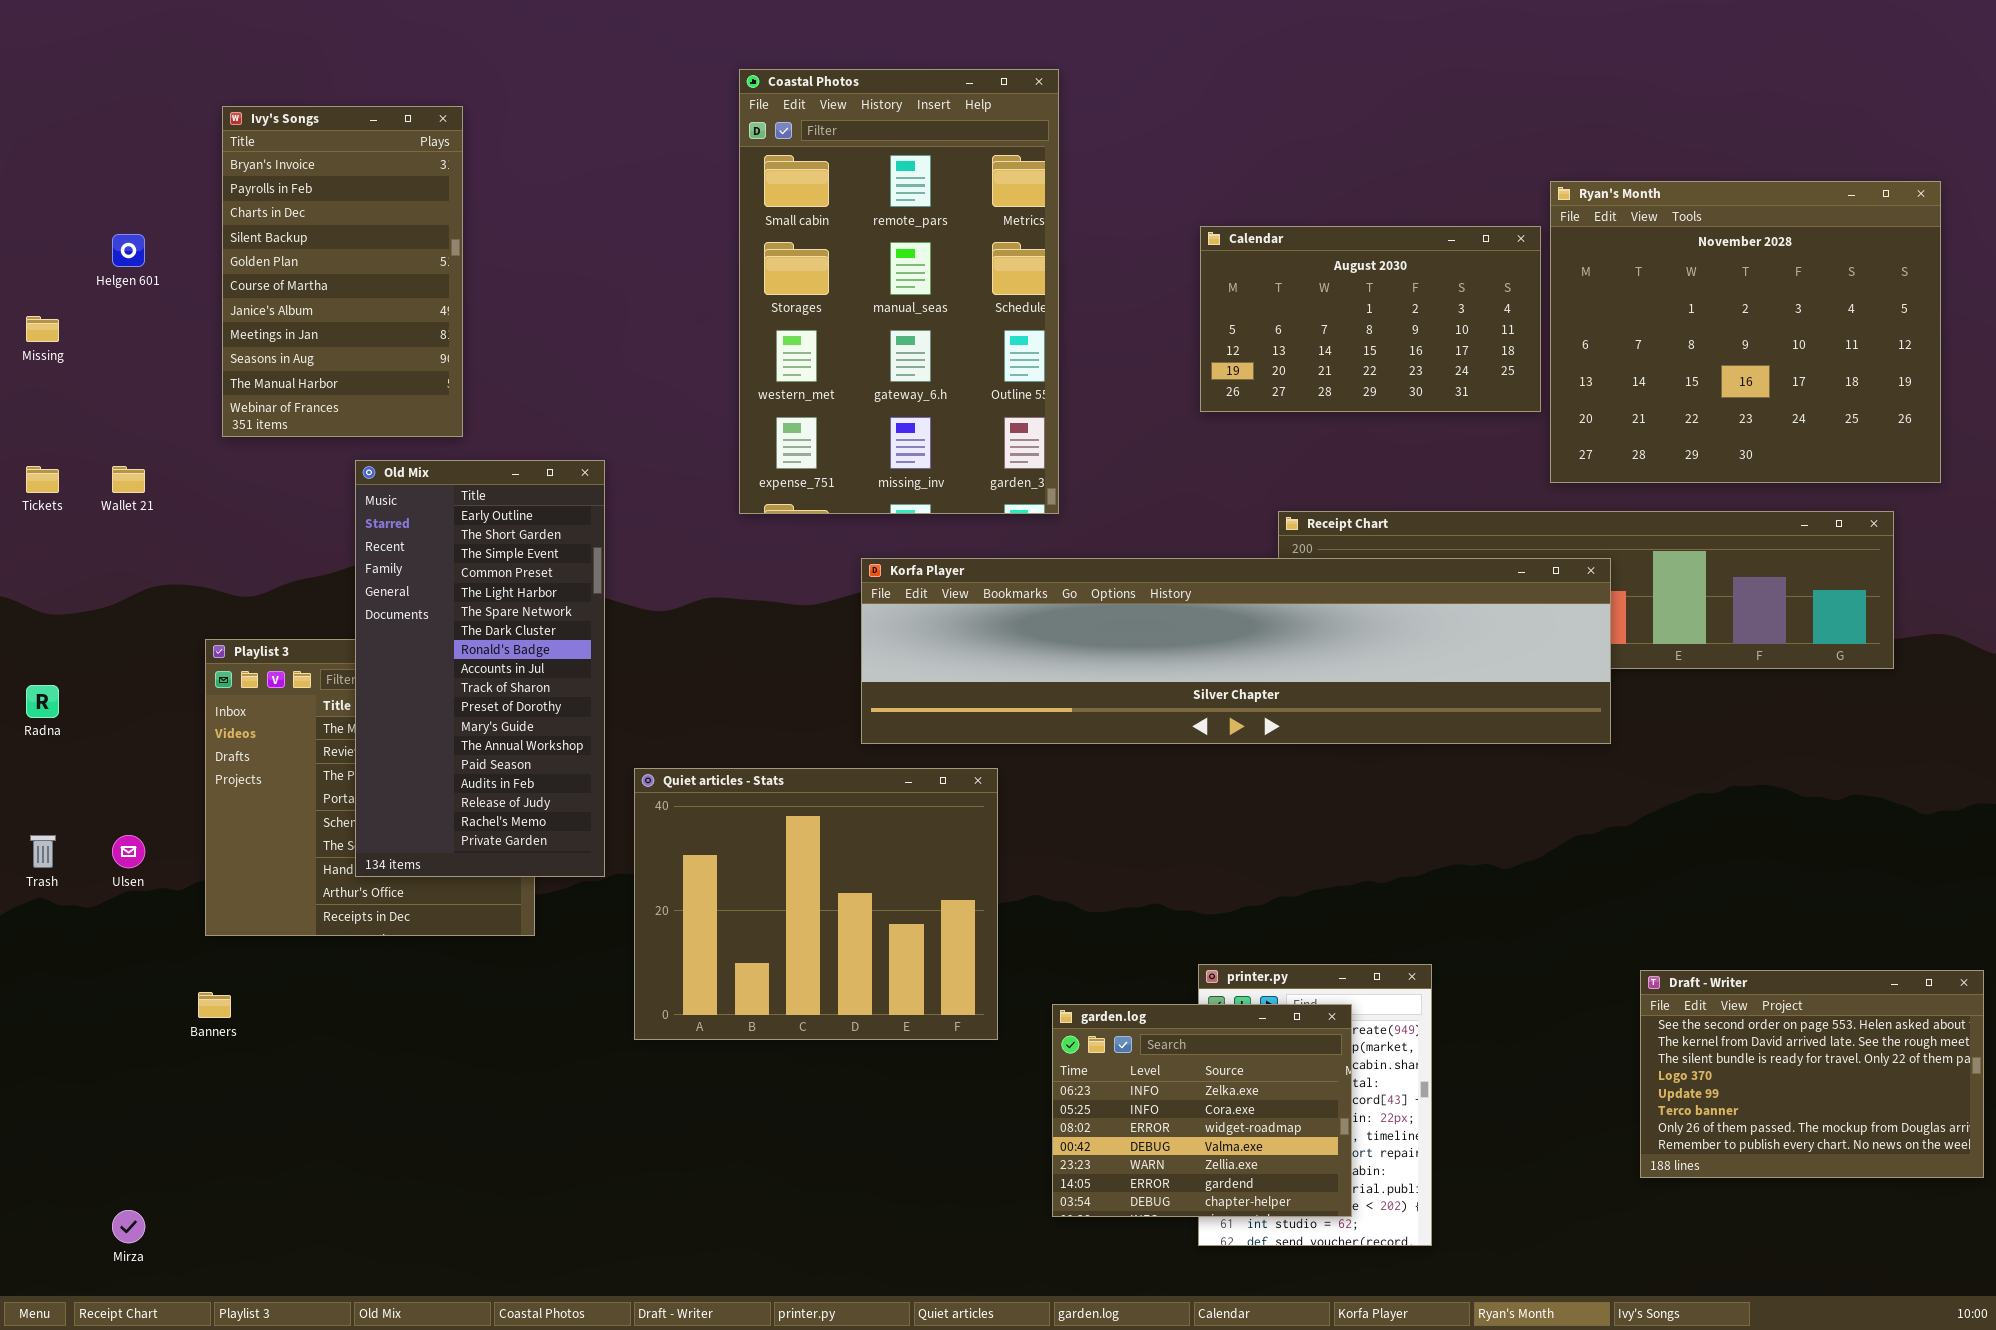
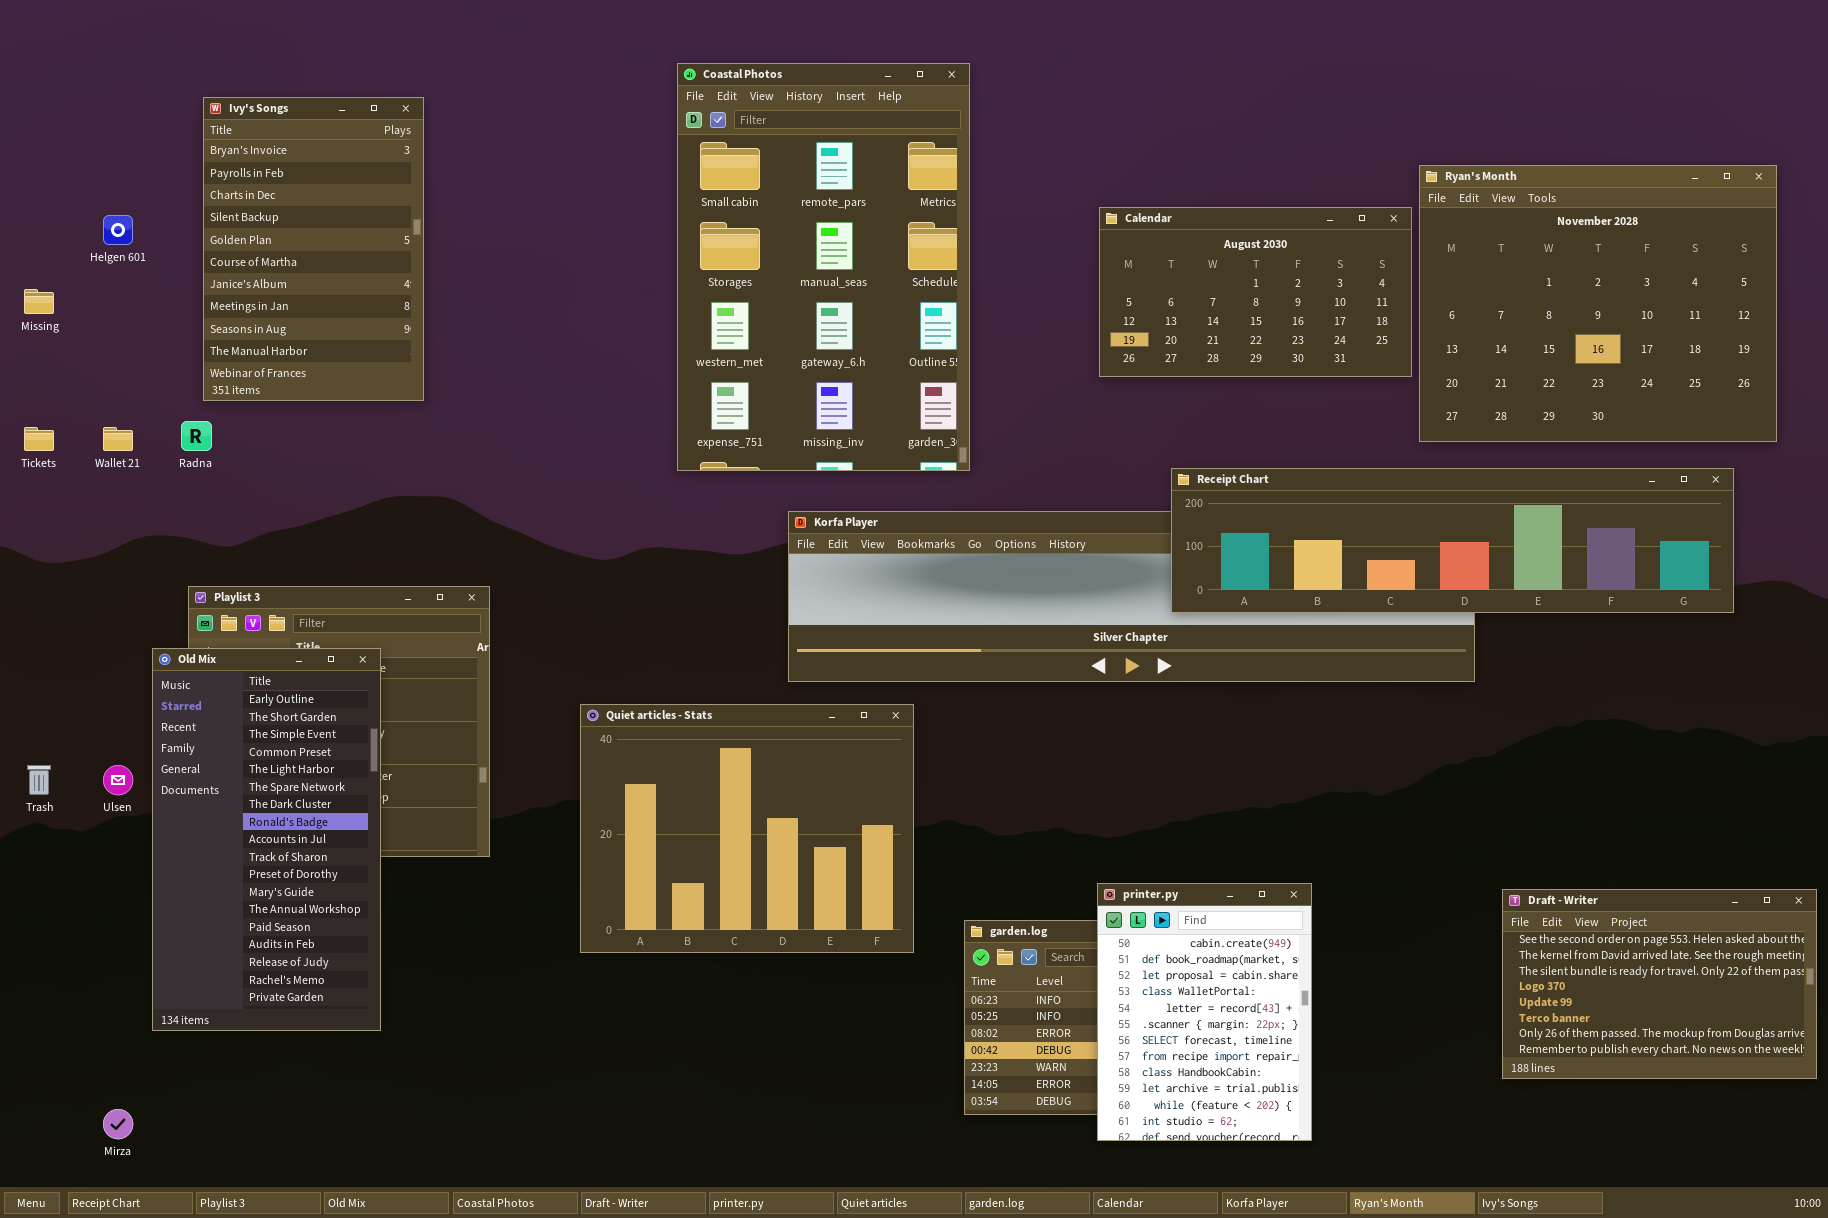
Old Mix: [355,460,605,877] -> [152,648,381,1031], moved
Receipt Chart: [1278,511,1894,669] -> [1171,468,1734,613], raised
Radna: [26,685,59,718] -> [181,421,212,451], moved
printer.py: [1198,964,1432,1246] -> [1097,883,1312,1141], raised

